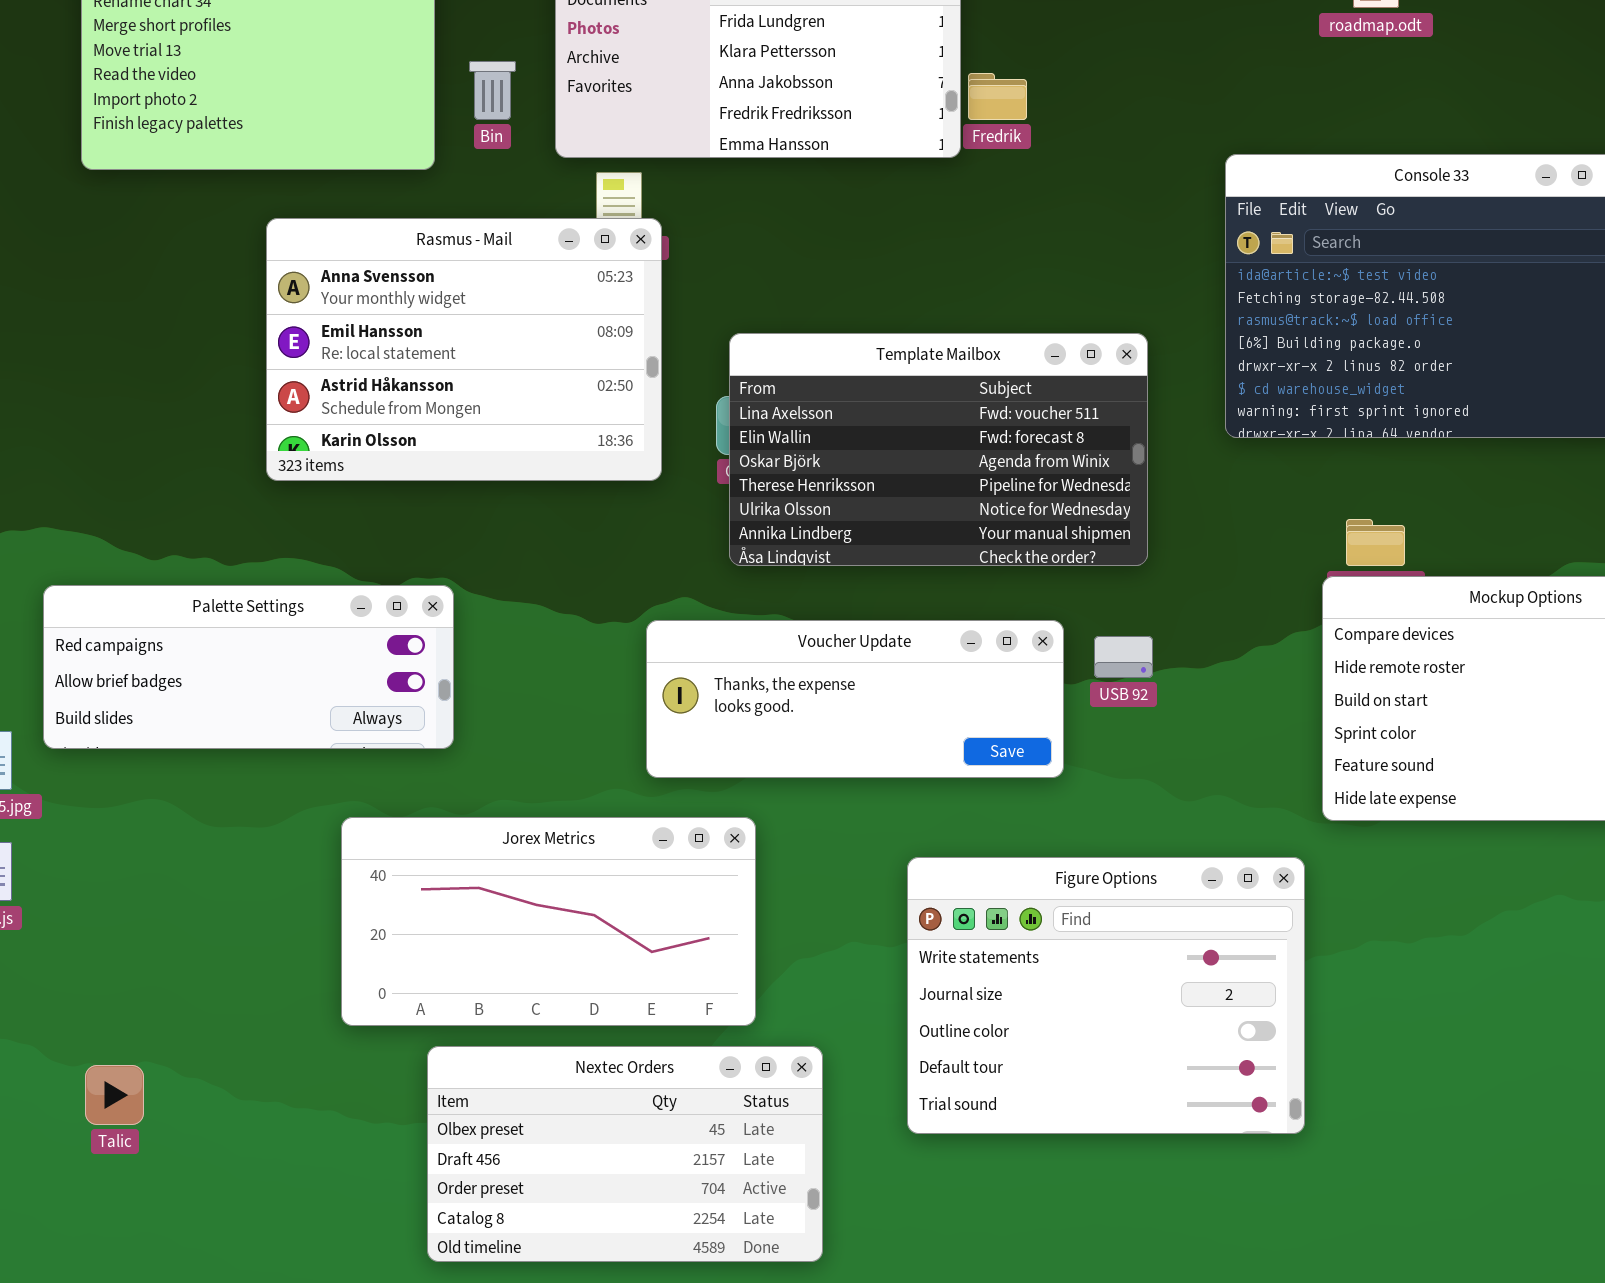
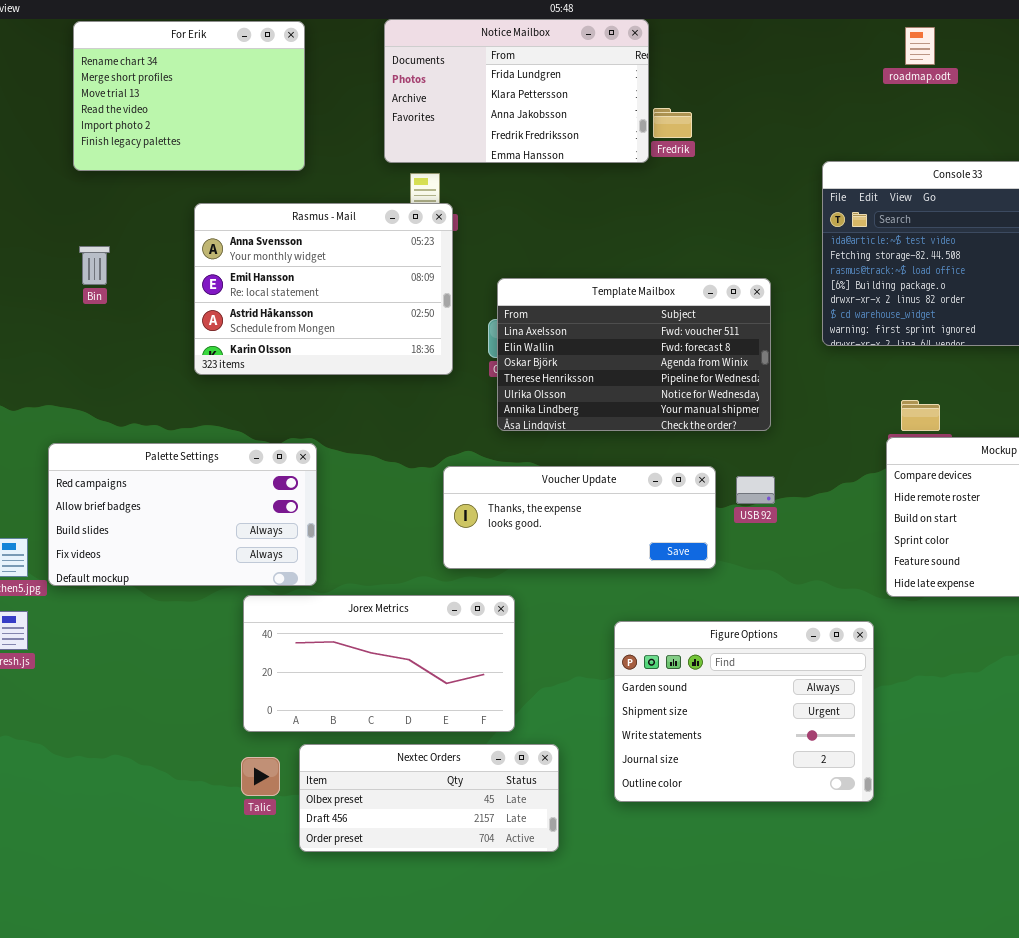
Bin: [469,61,516,120] -> [79,246,110,285], moved
Palette Settings: [43,585,454,749] -> [48,443,317,586], resized
Figure Options: [907,857,1305,1134] -> [614,621,874,802], scrolled up 2 rows
Nextec Orders: [427,1046,823,1262] -> [299,744,559,852], resized
Talic: [85,1065,144,1125] -> [241,757,280,796], moved

